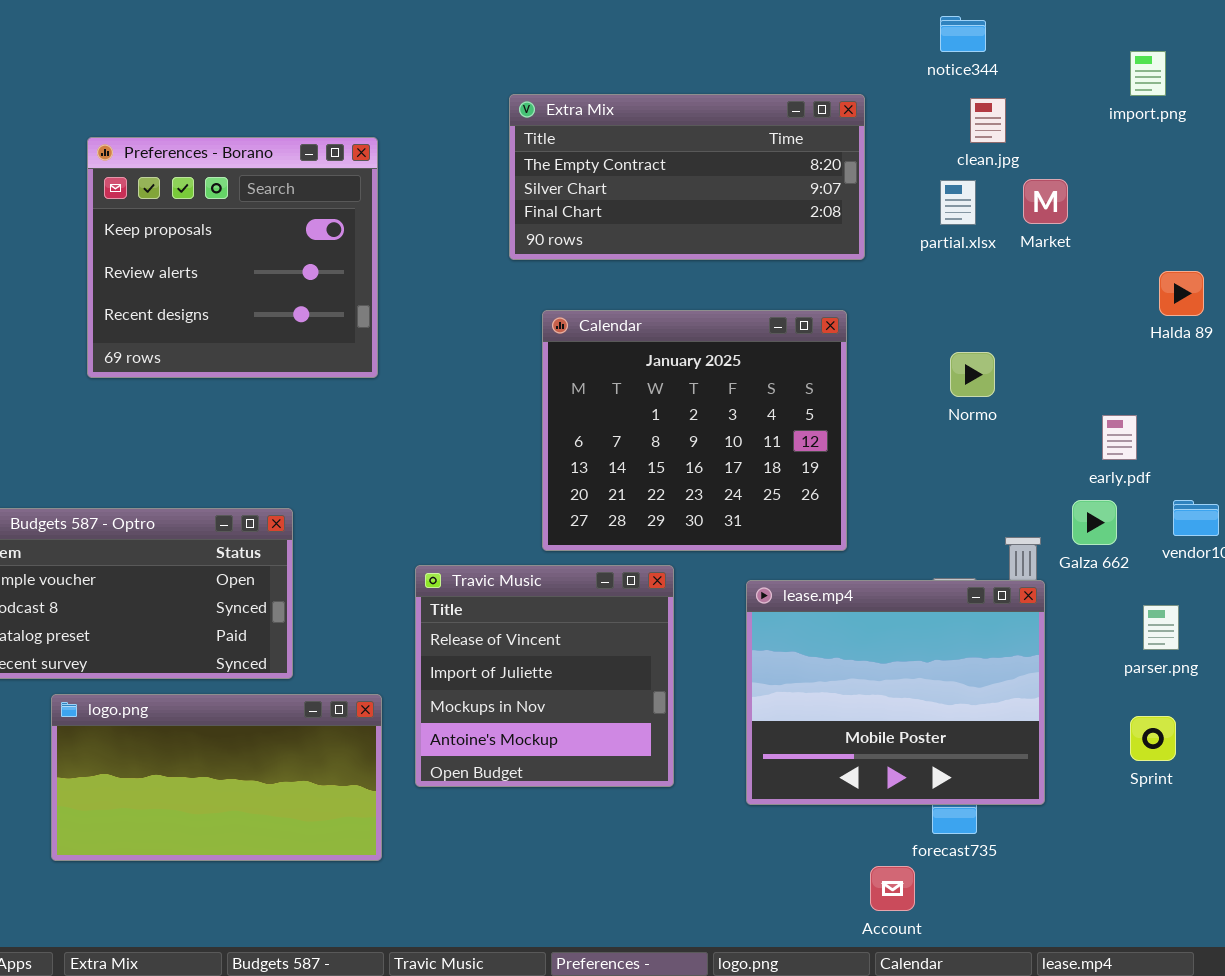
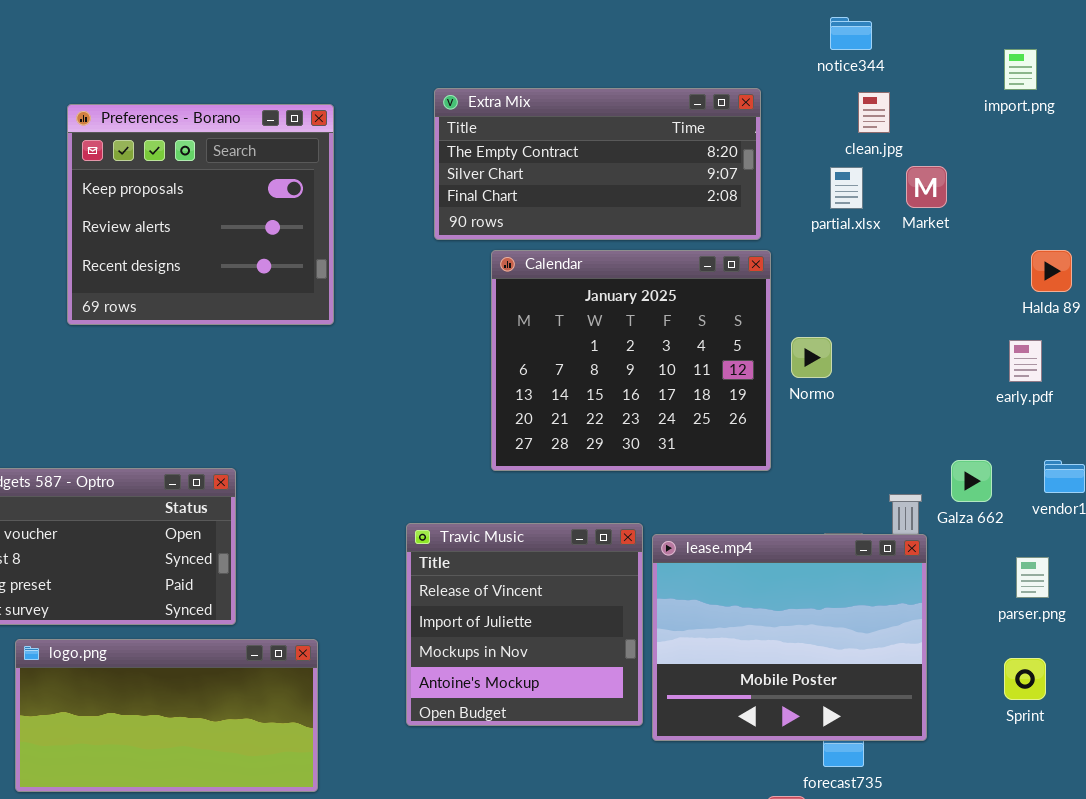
Preferences - Borano: [87,137,378,378] -> [67,104,334,325], moved
Calendar: [542,310,847,551] -> [491,250,771,471], moved
Normo: [950,352,995,397] -> [791,337,832,378], moved
early.pdf: [1102,415,1137,460] -> [1009,340,1042,382], moved
Travic Music: [415,565,674,787] -> [406,523,643,726], moved

